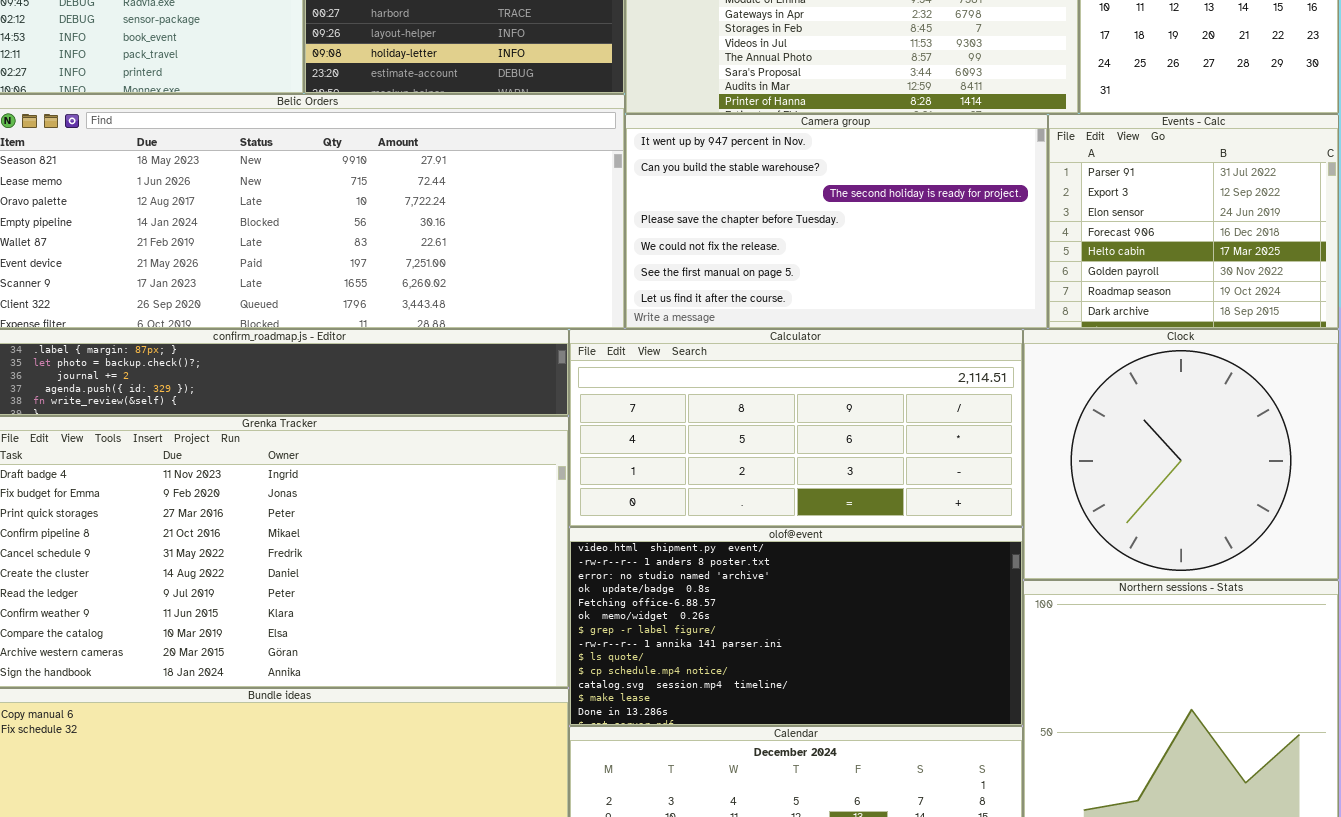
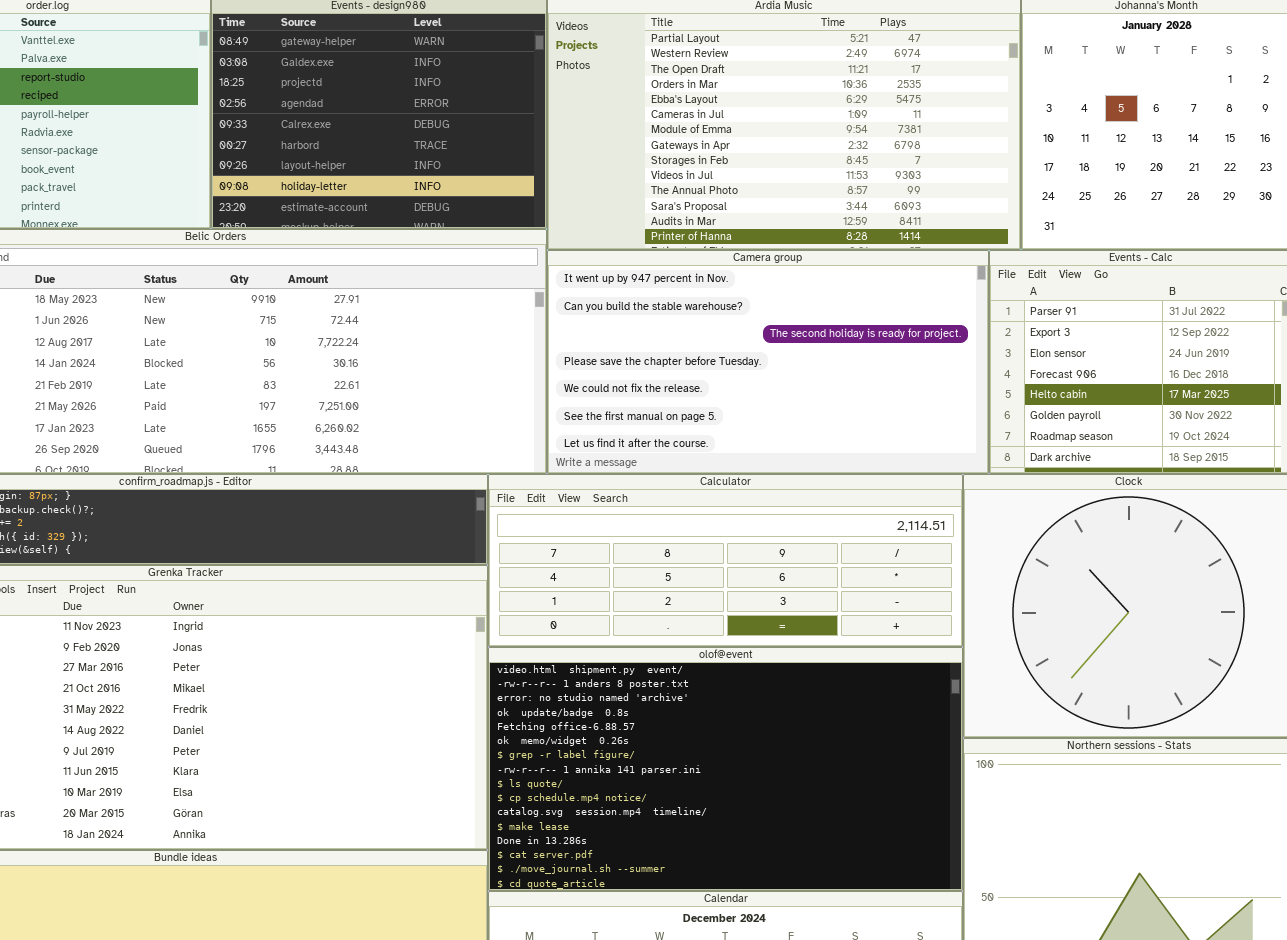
Calculator: [569,329,1023,527] -> [488,474,963,647], resized
olof@event: [569,527,1023,726] -> [488,647,963,891], resized

